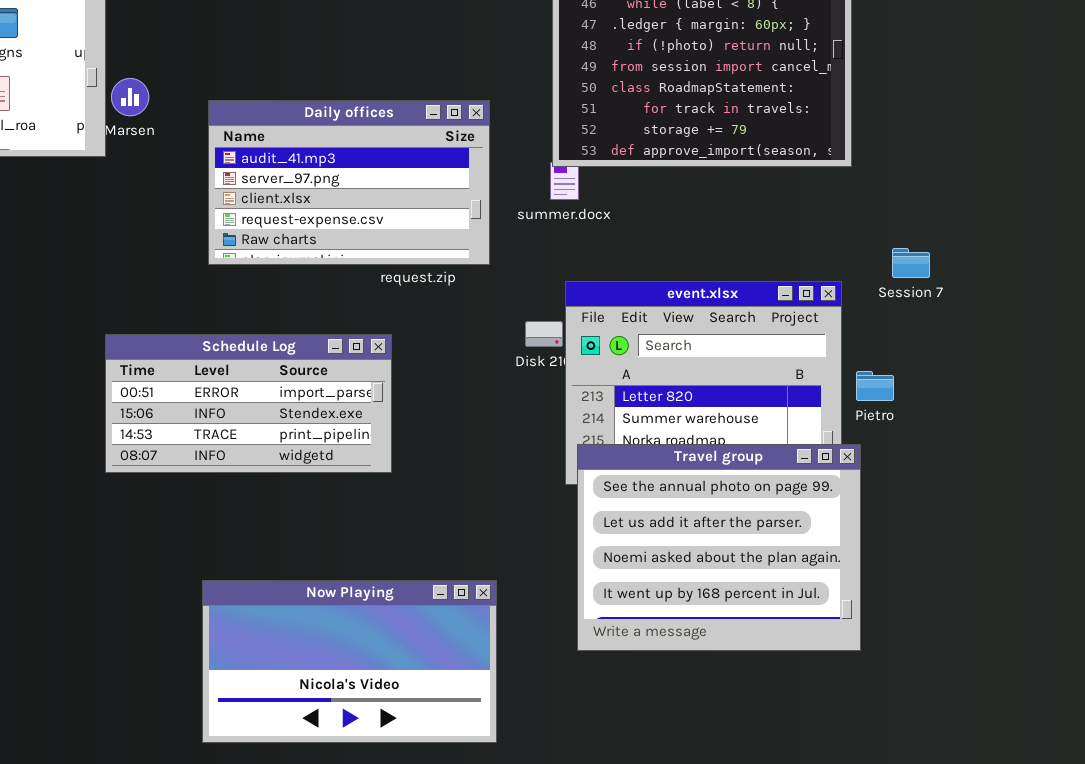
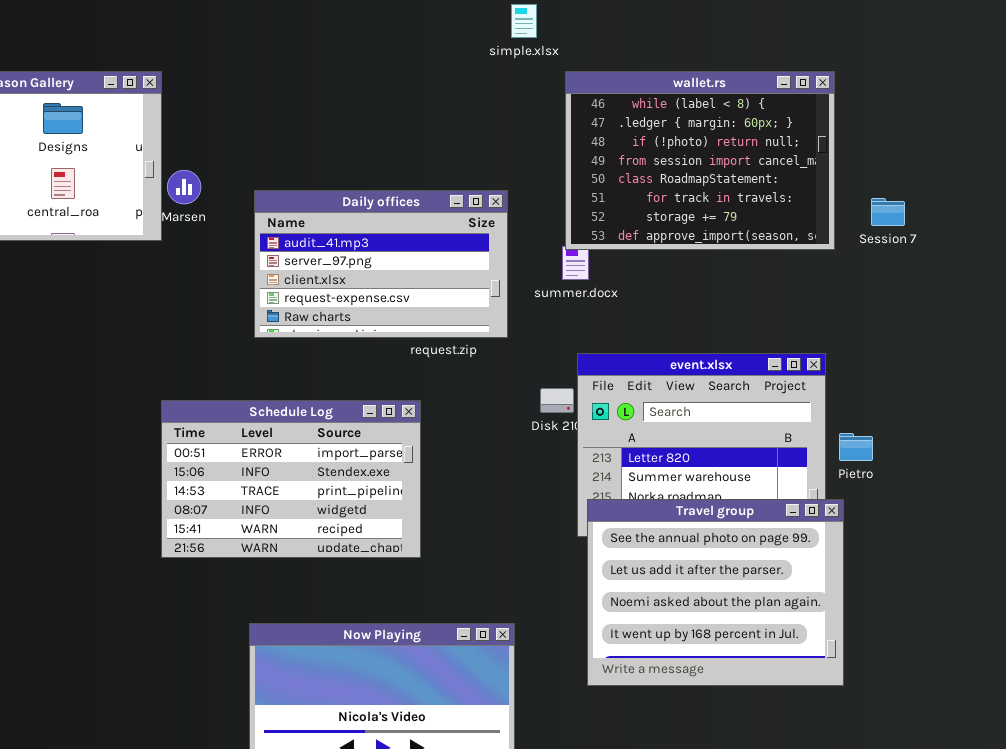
Session 7: [892,248,930,278] -> [871,198,905,226], moved
Schedule Log: [105,334,392,473] -> [161,400,421,558], resized

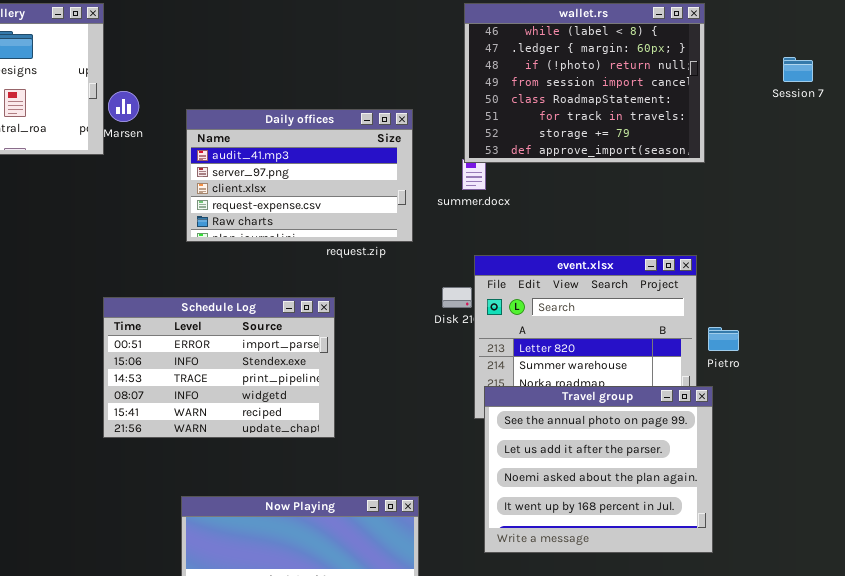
Session 7: [871,198,905,226] -> [783,57,813,82], moved

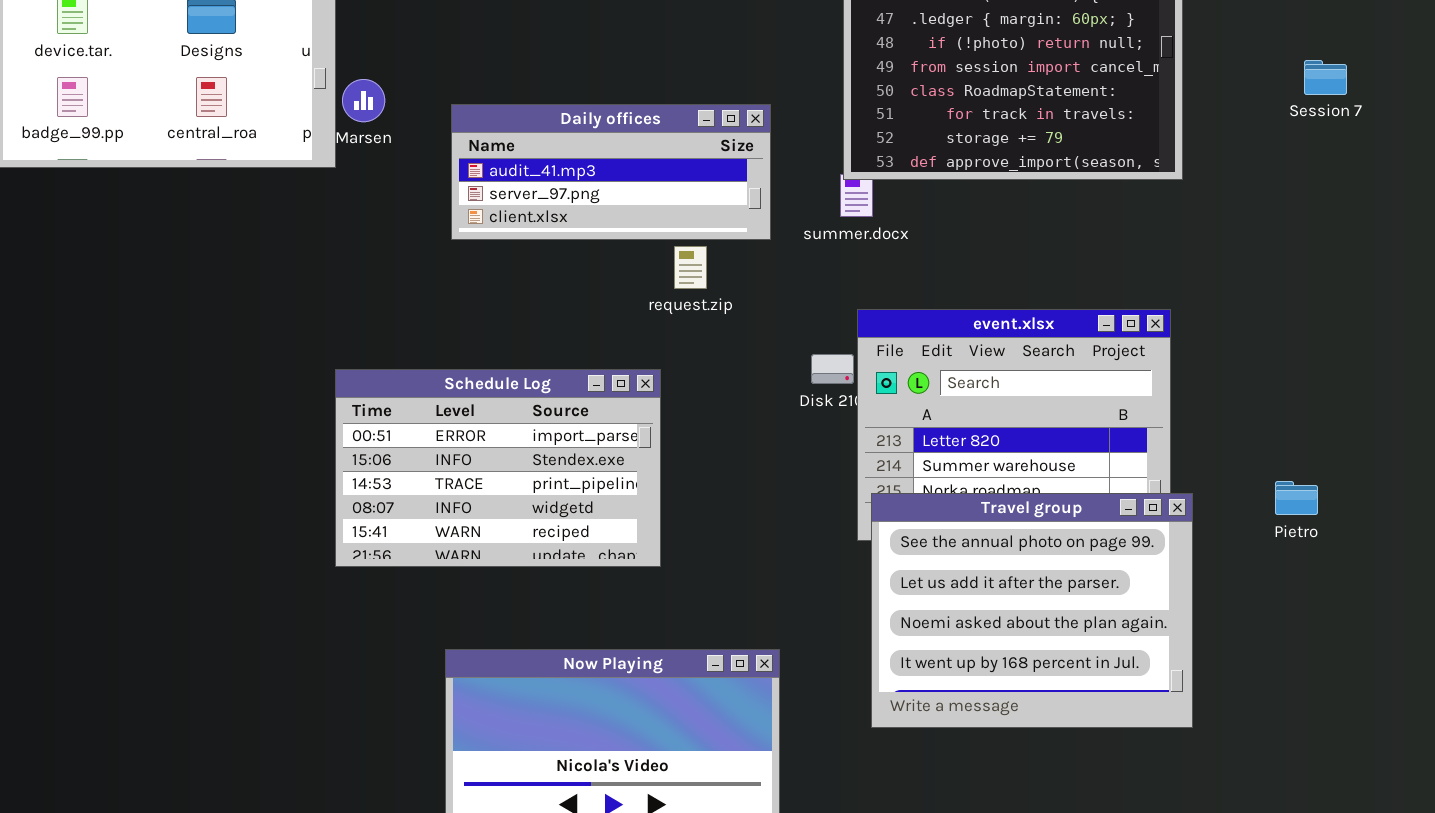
Session 7: [783,57,813,82] -> [1304,60,1347,95], moved
Daily offices: [186,109,413,242] -> [451,104,771,240], resized
Pietro: [708,327,739,351] -> [1275,481,1318,515], moved

